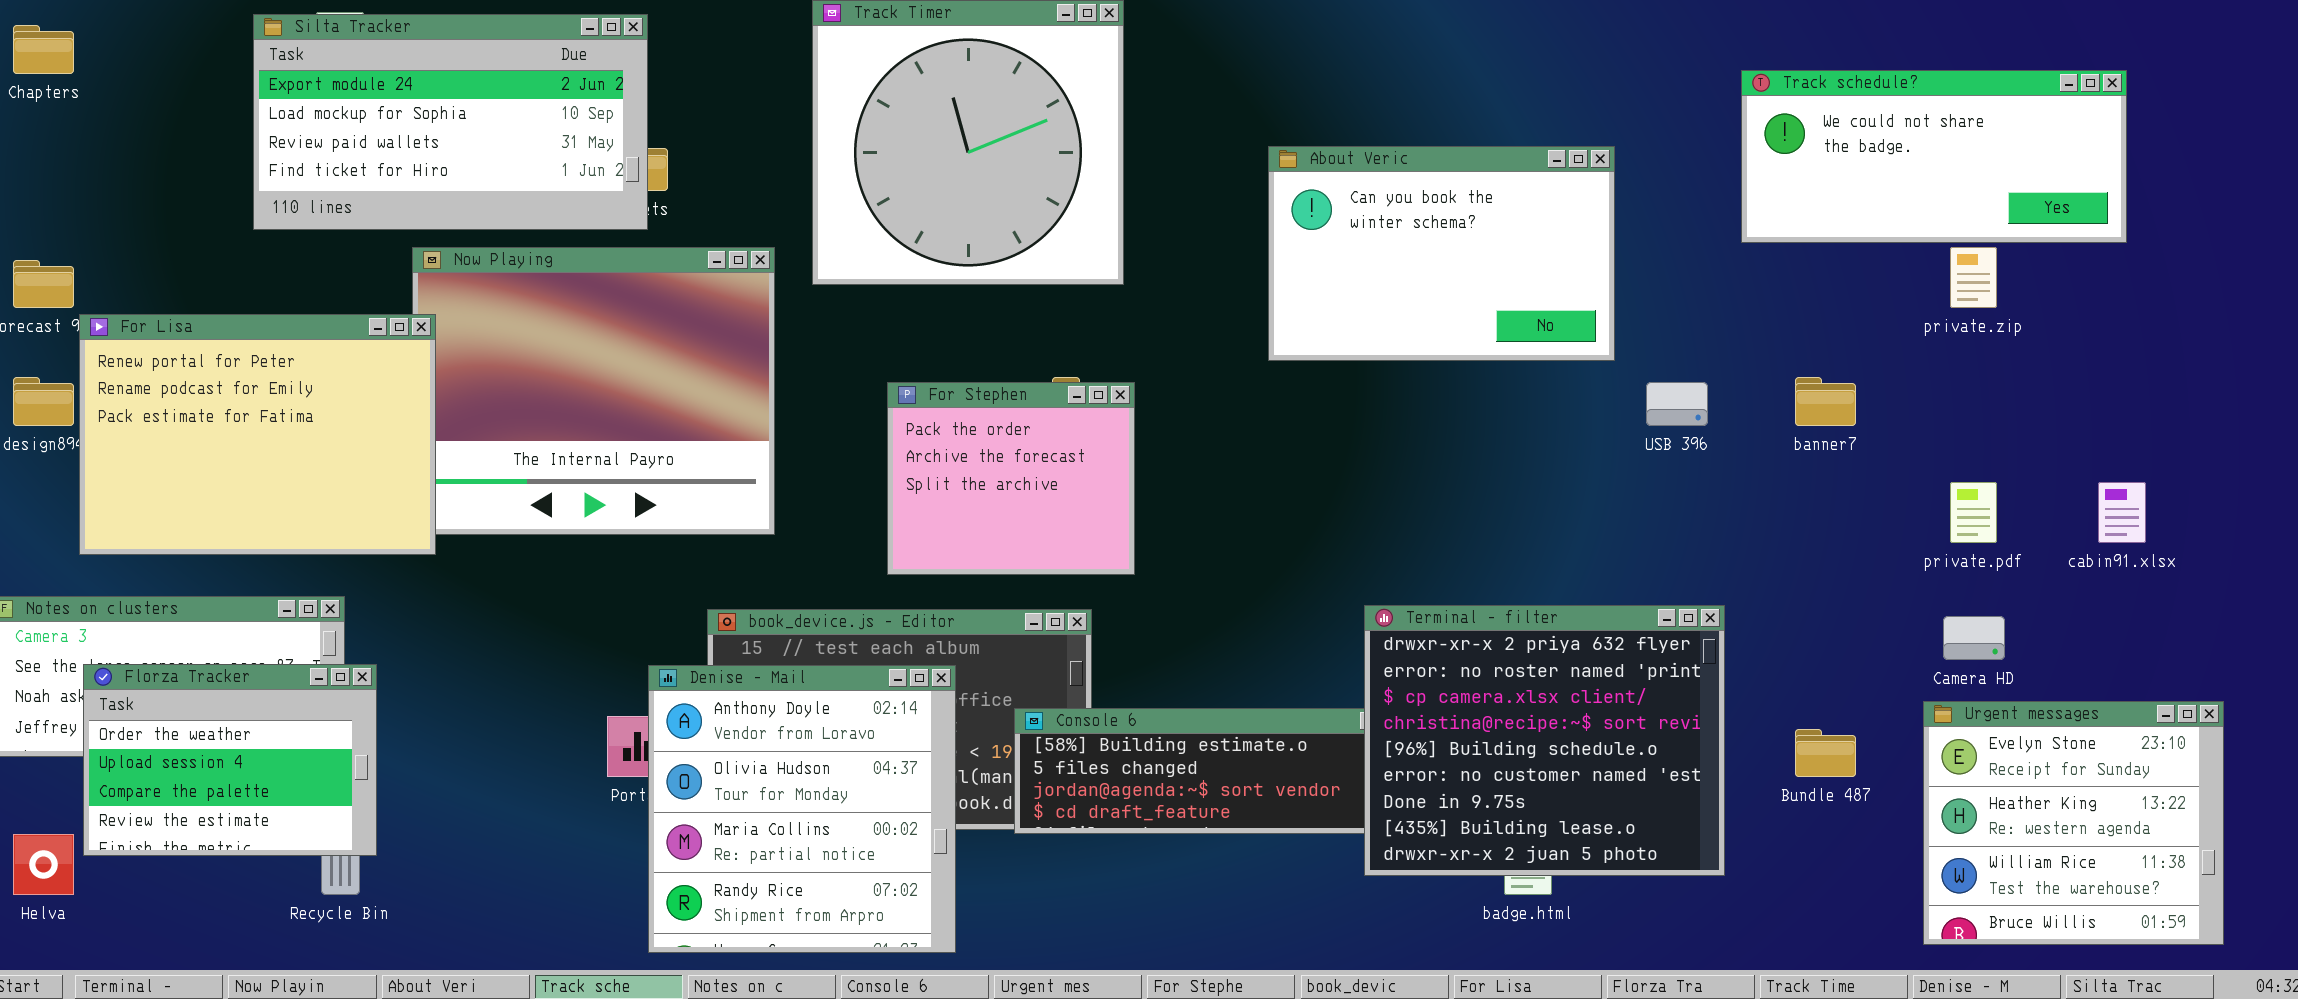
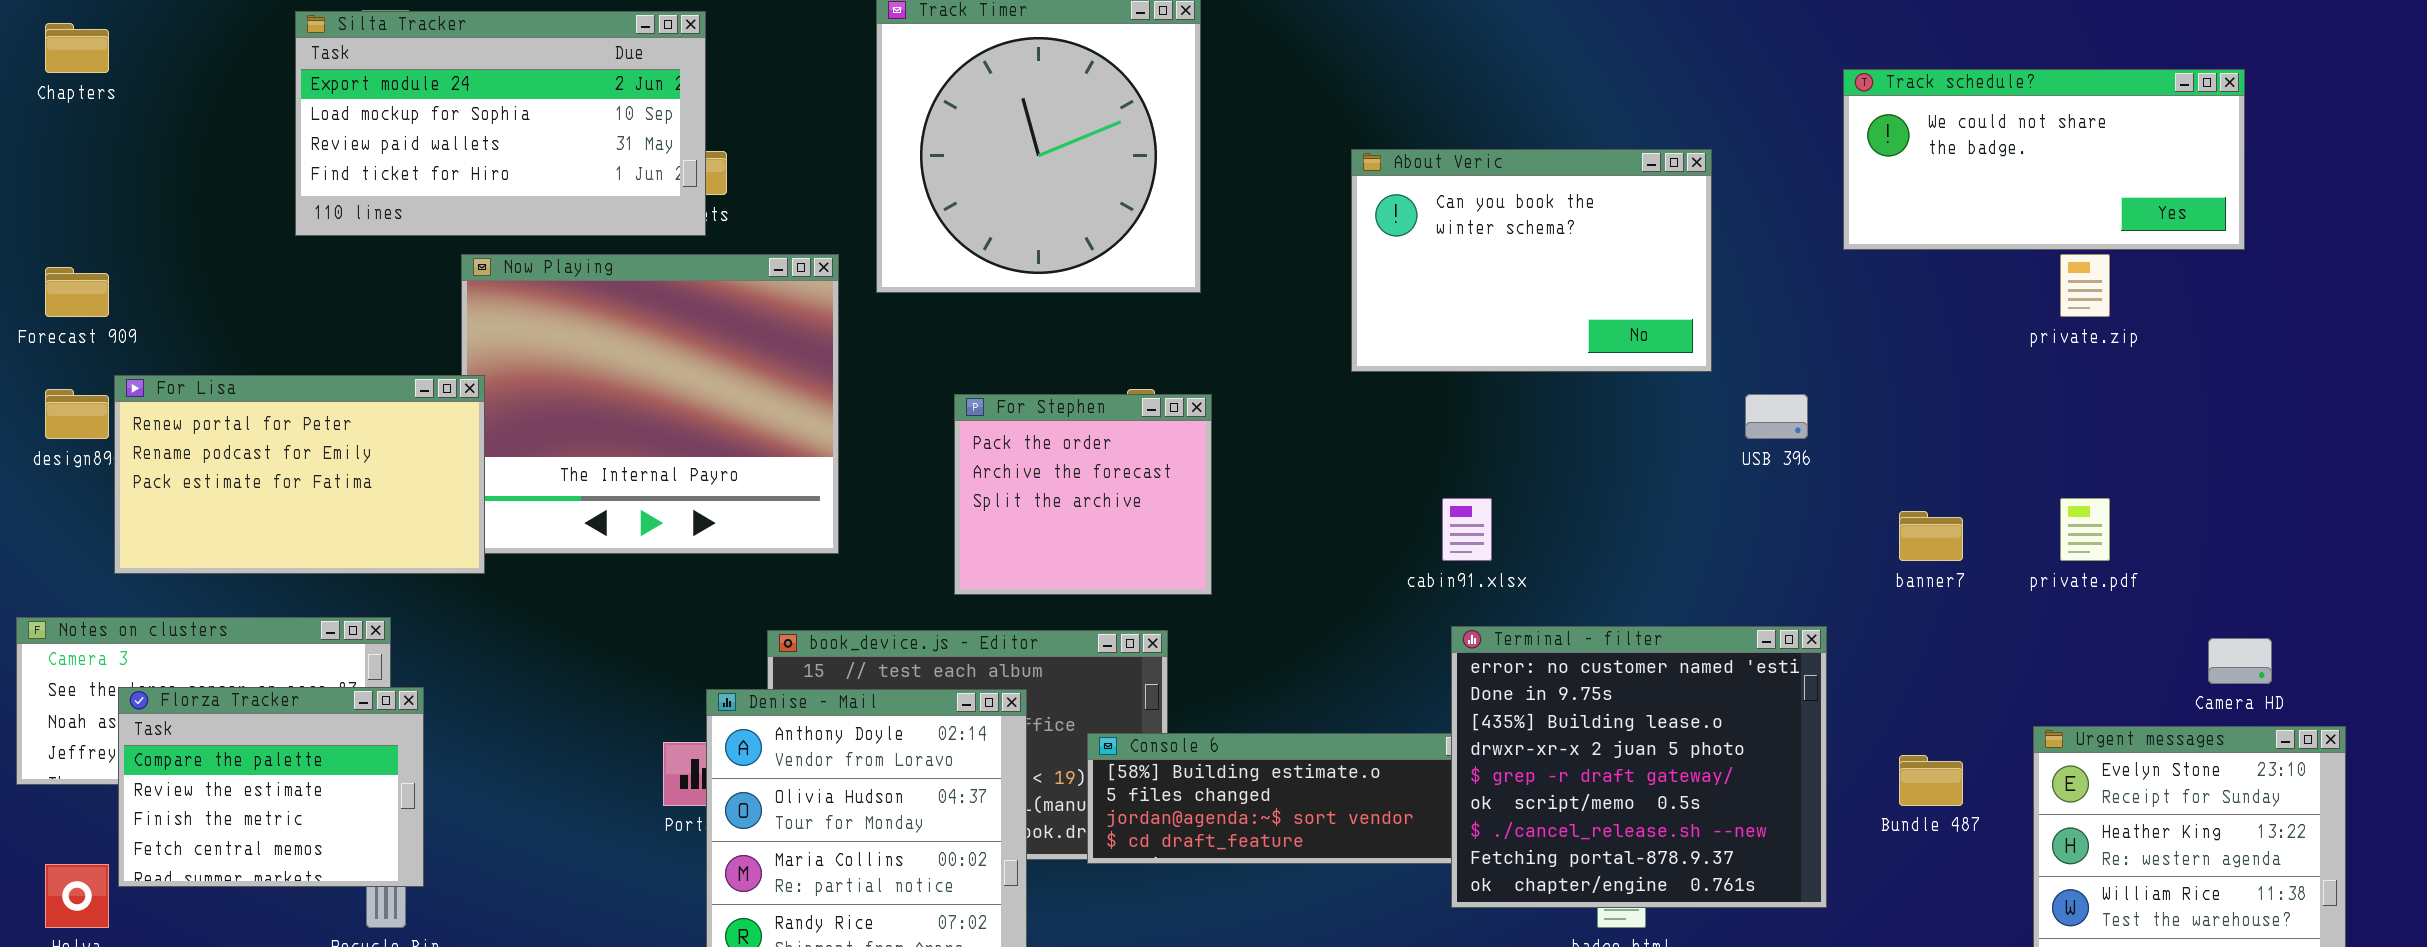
For Lisa: [79,314,436,555] -> [114,375,485,574], resized
banner7: [1795,377,1856,426] -> [1899,511,1963,561], moved
cabin91.xlsx: [2098,482,2146,543] -> [1442,498,1492,561], moved
Terminal - filter: [1364,605,1725,876] -> [1451,626,1827,908], scrolled down 5 rows
Camera HD: [1943,616,2005,660] -> [2208,638,2272,684], moved
Florza Tracker: [83,664,377,856] -> [118,687,424,887], scrolled down 2 rows

